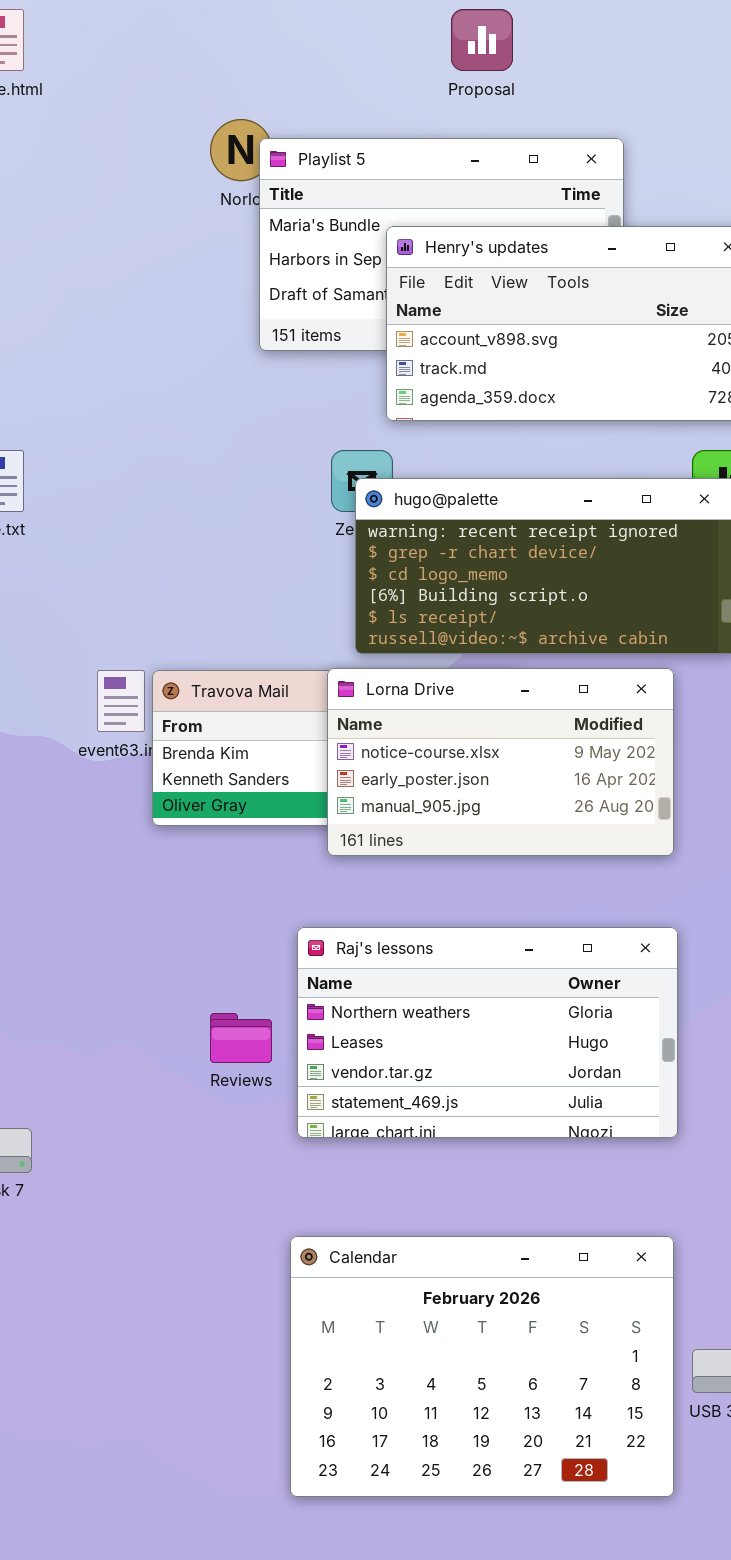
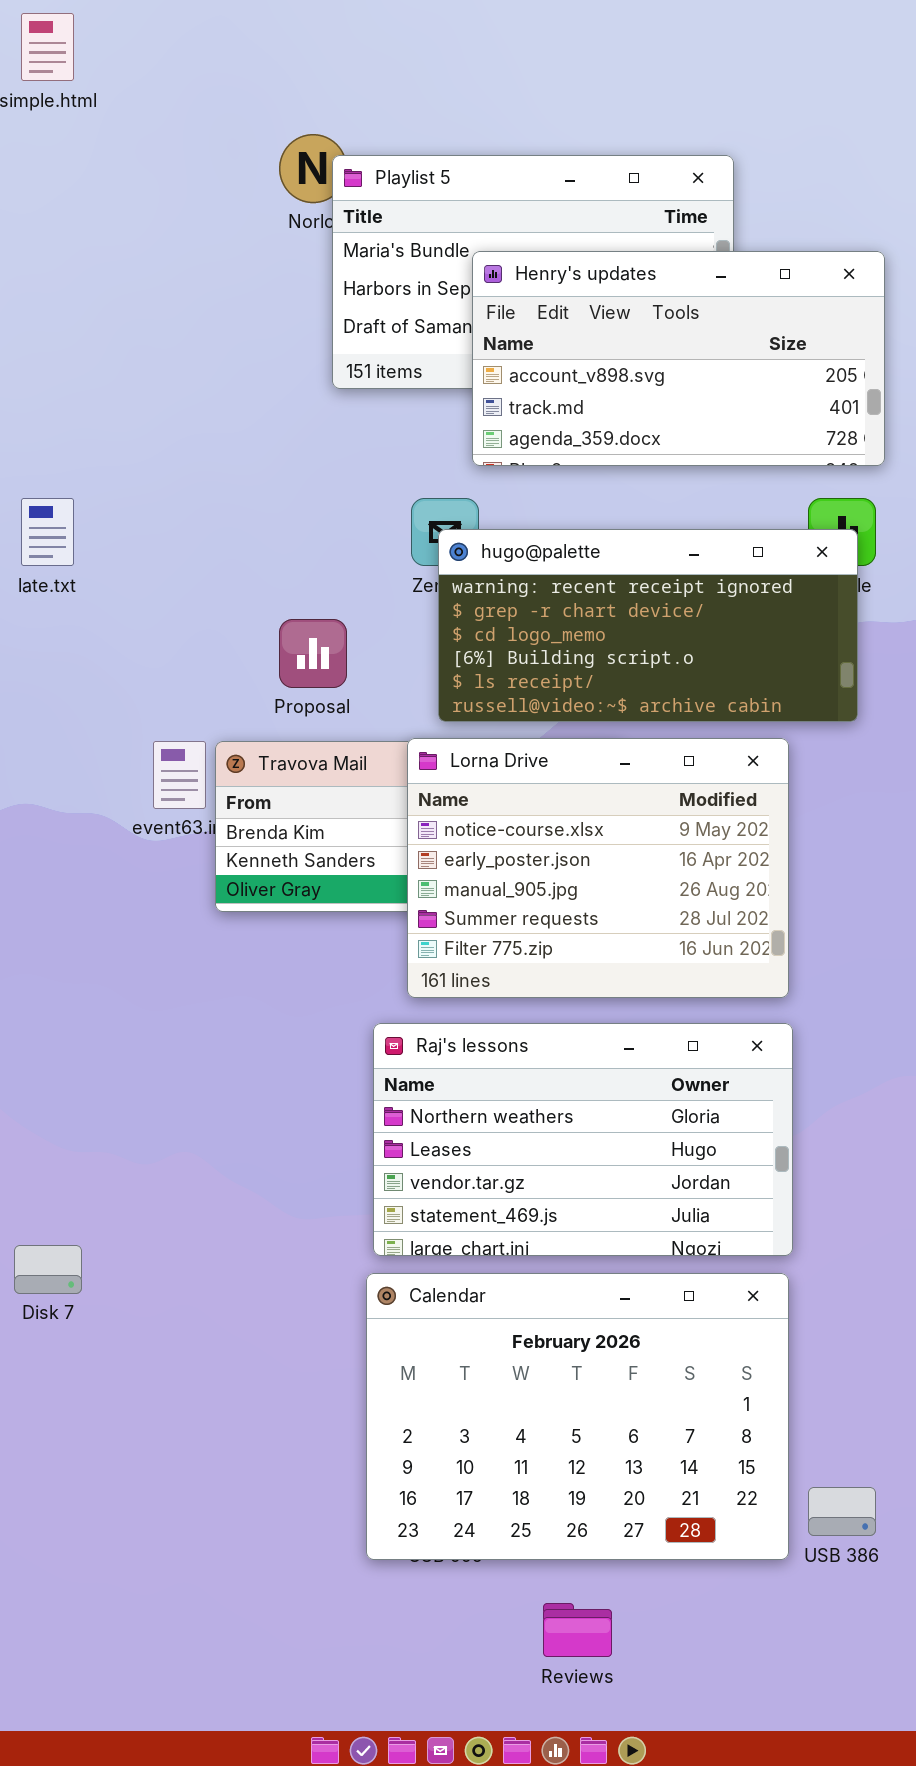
Proposal: [451,9,513,71] -> [279,619,347,688], moved
Lorna Drive: [327,668,674,856] -> [407,738,789,998], resized
Reviews: [210,1013,272,1063] -> [543,1603,612,1657], moved
Calendar: [290,1236,674,1497] -> [366,1273,789,1560], moved

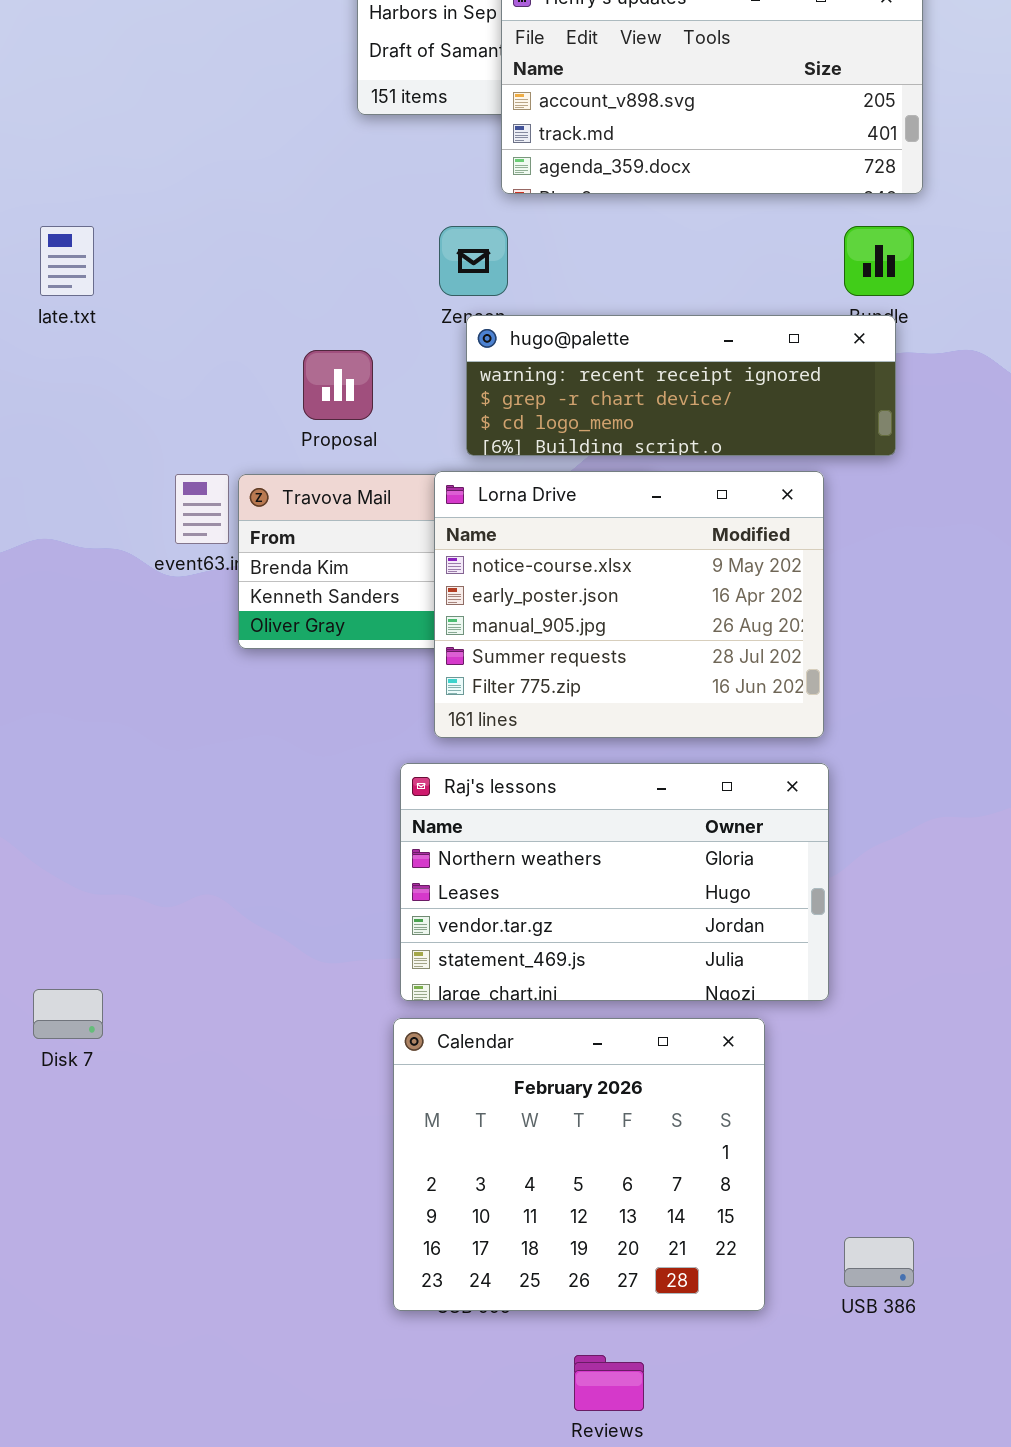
hugo@palette: [438,529,858,722] -> [466,315,896,456], resized
Calendar: [366,1273,789,1560] -> [393,1018,765,1311], resized

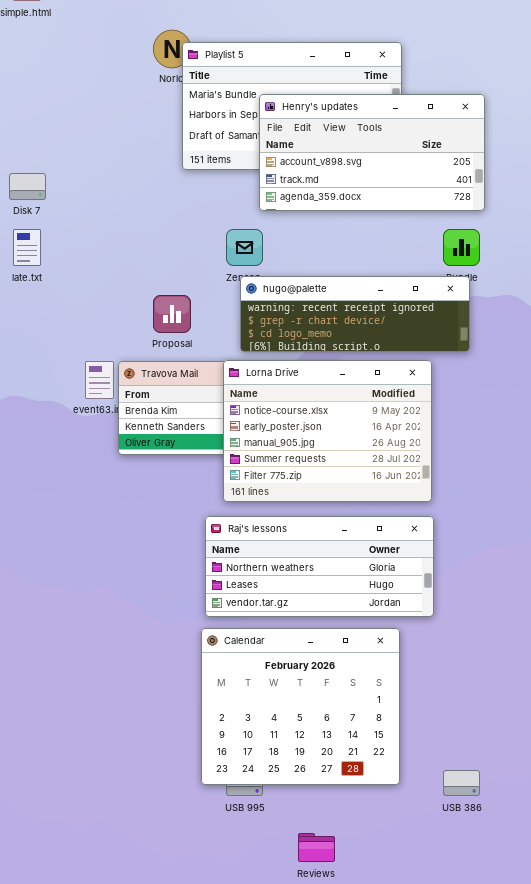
Raj's lessons: [400,763,829,1001] -> [205,516,434,617], resized
Disk 7: [33,989,103,1039] -> [9,173,46,200], moved
Calendar: [393,1018,765,1311] -> [201,628,400,785], moved

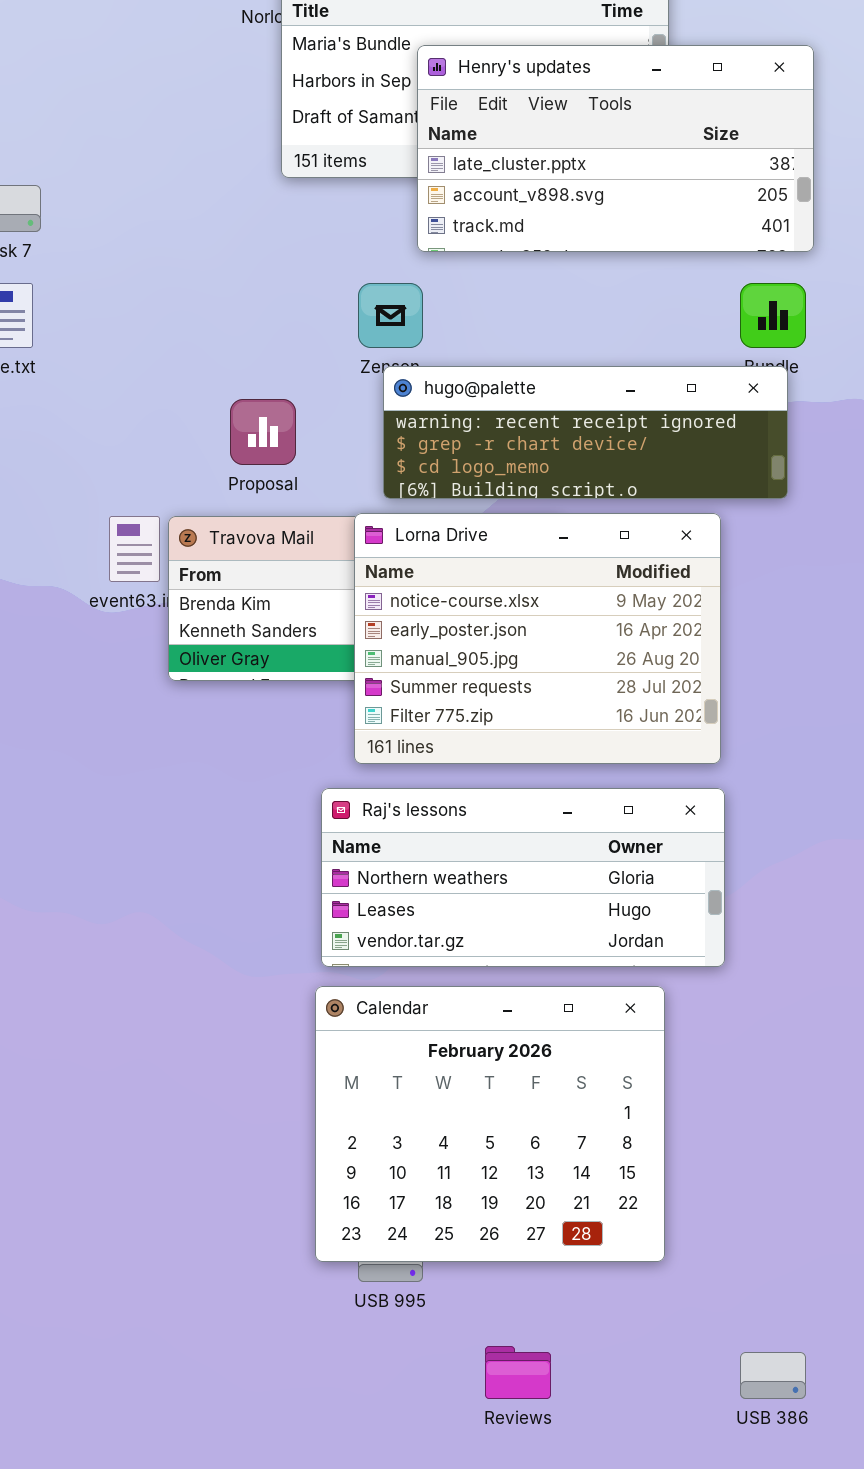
Henry's updates: [259,94,485,211] -> [417,45,814,252], scrolled up 1 row
USB 386: [443,770,480,796] -> [740,1352,806,1399], moved

